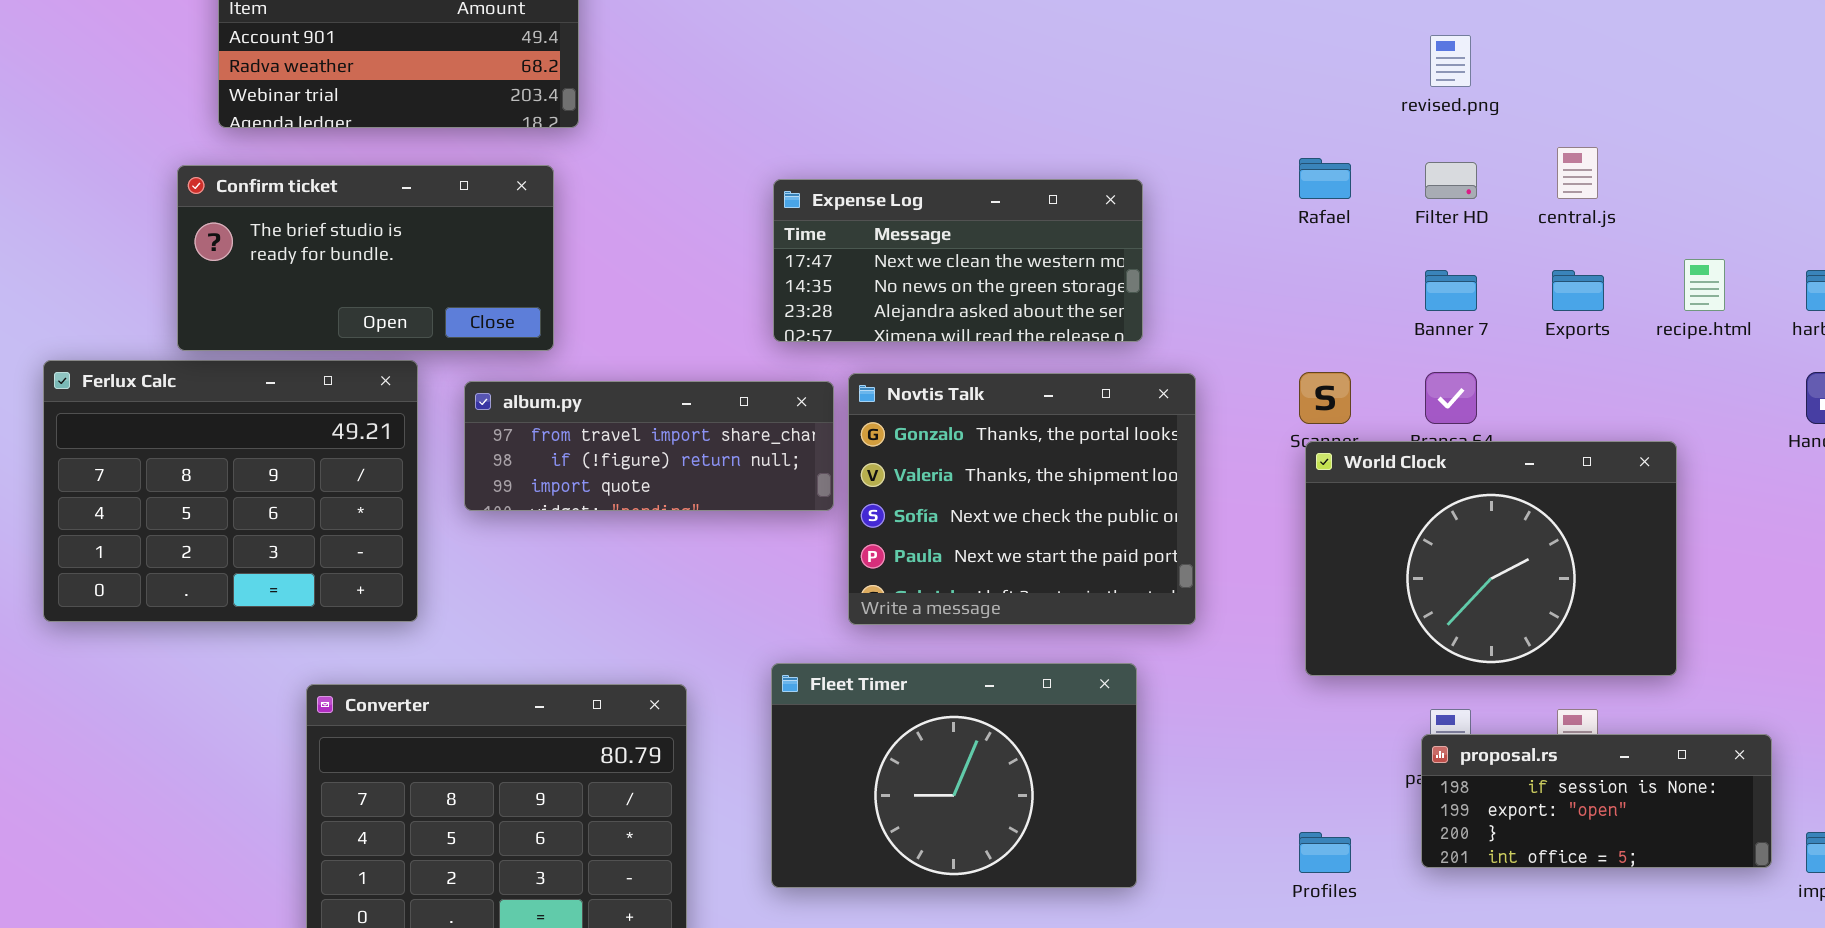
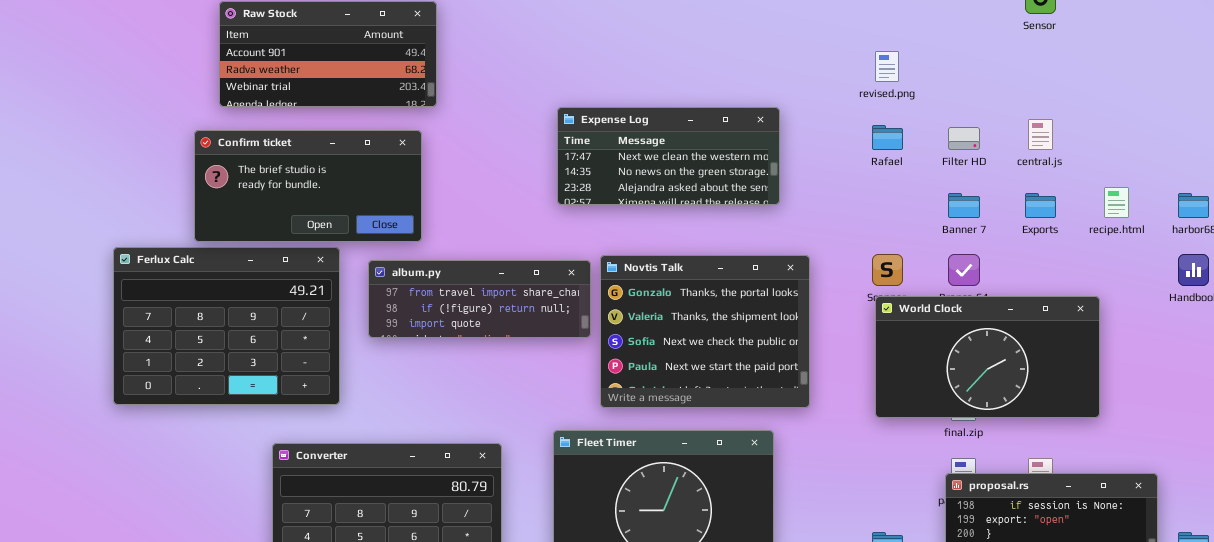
revised.png: [1430,35,1471,87] -> [875,51,899,82], moved
Expense Log: [773,179,1143,342] -> [557,107,780,205], moved
World Clock: [1305,441,1677,676] -> [875,296,1100,418], resized

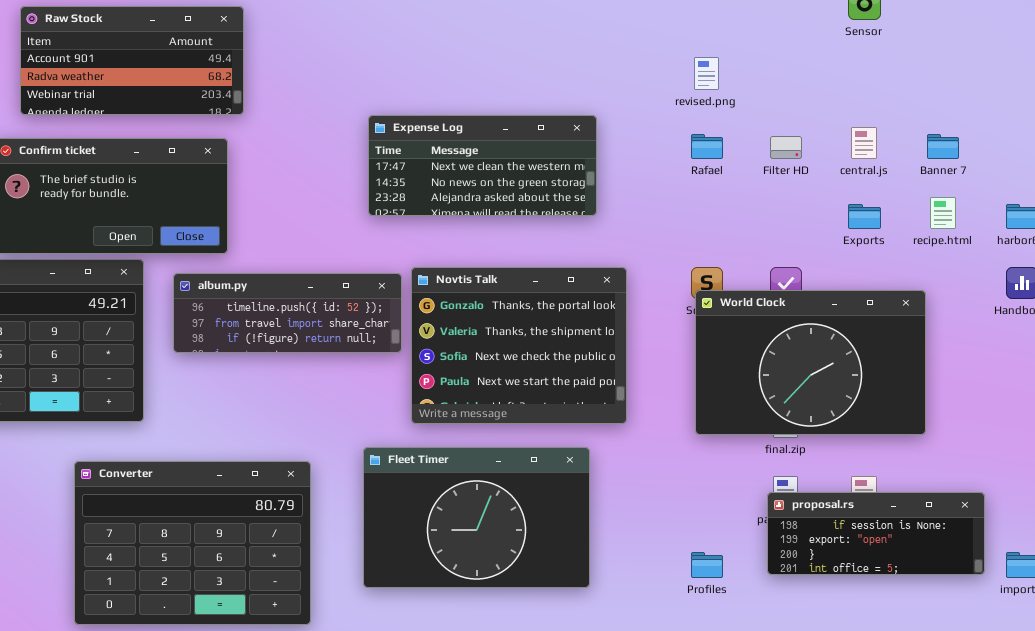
Banner 7: [948,193,980,218] -> [927,134,959,159], moved
album.py: [368,260,591,338] -> [173,273,402,353], scrolled up 1 row
World Clock: [875,296,1100,418] -> [695,290,926,435], resized

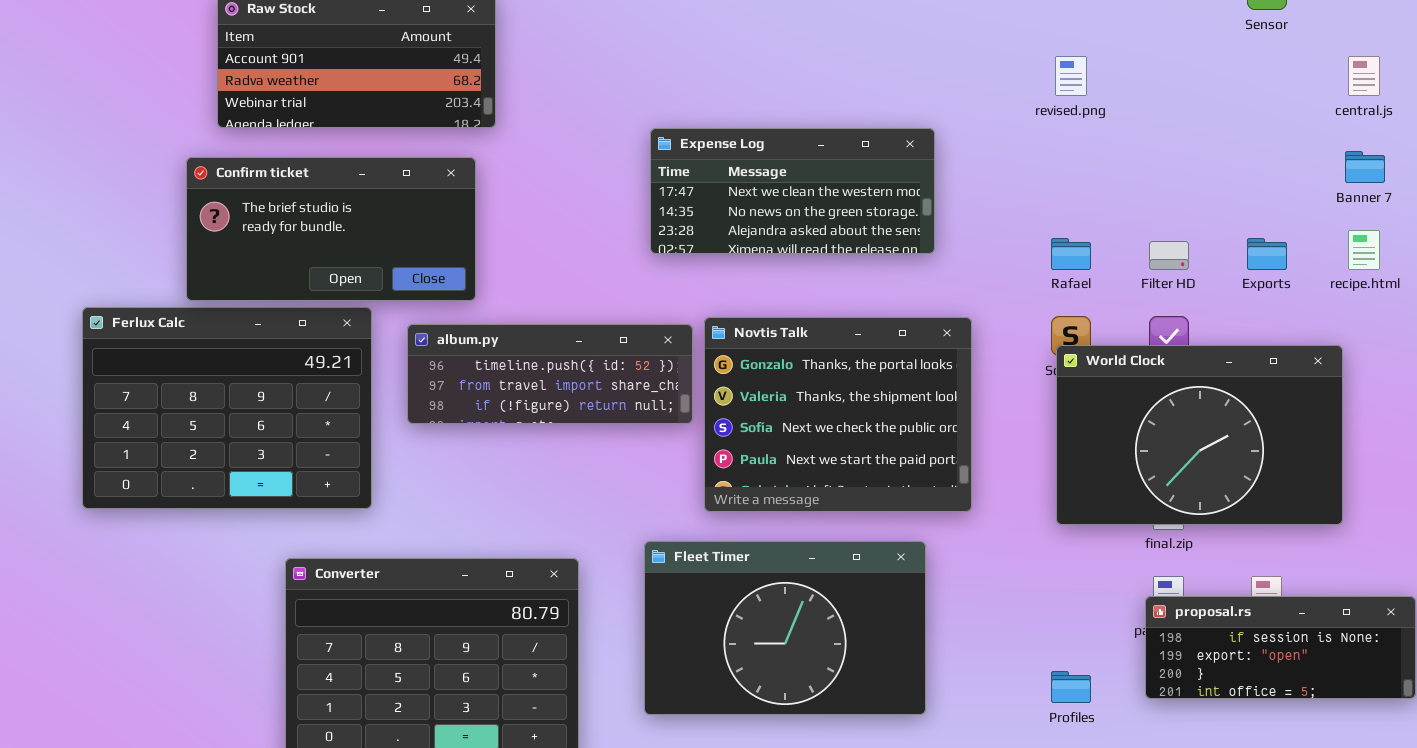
central.js: [851,127,877,159] -> [1348,56,1380,96], moved
Rafael: [691,134,723,159] -> [1051,238,1091,270], moved
Filter HD: [770,136,802,159] -> [1149,241,1189,270], moved

